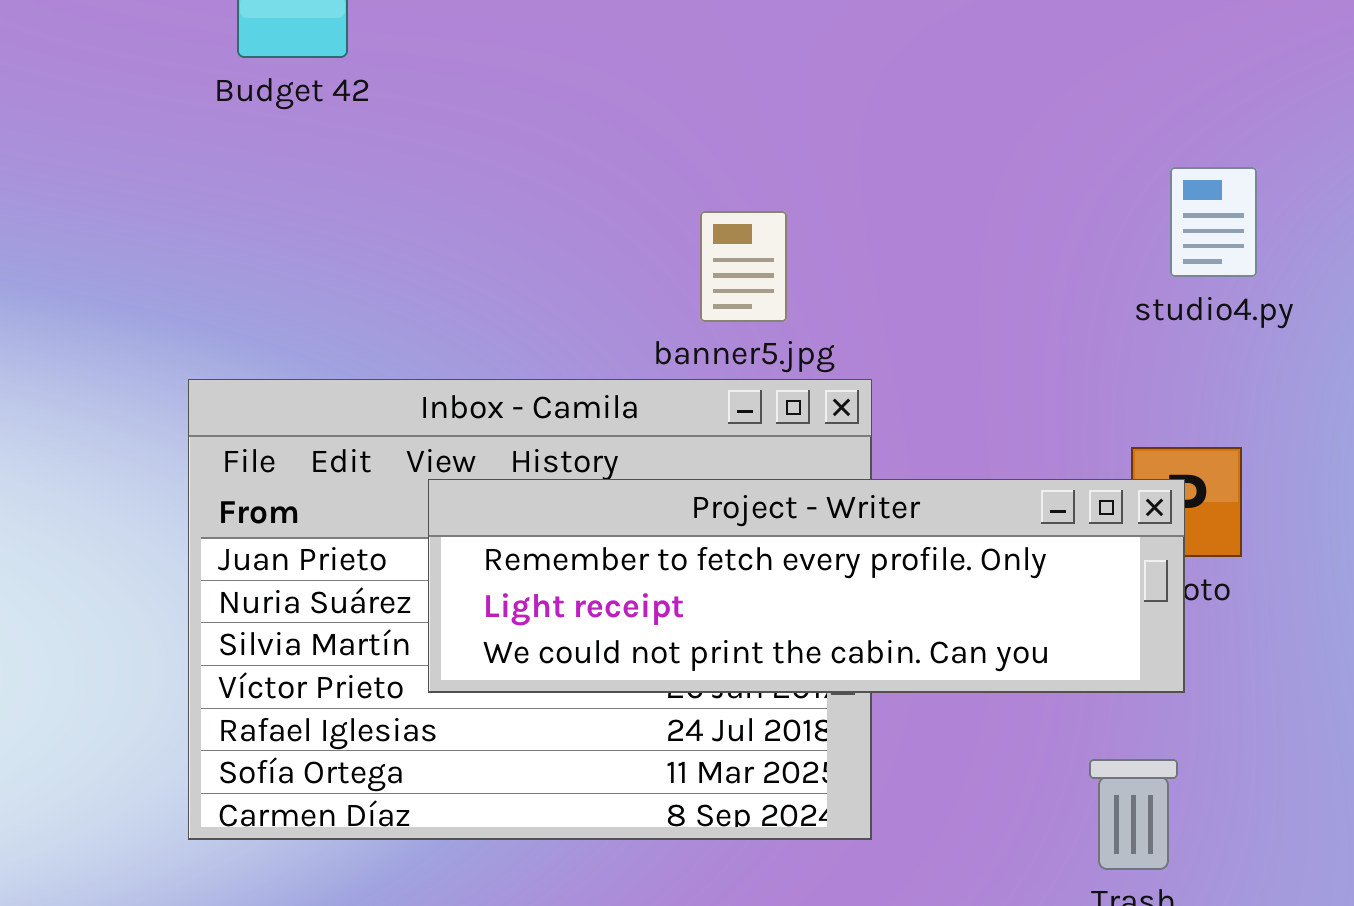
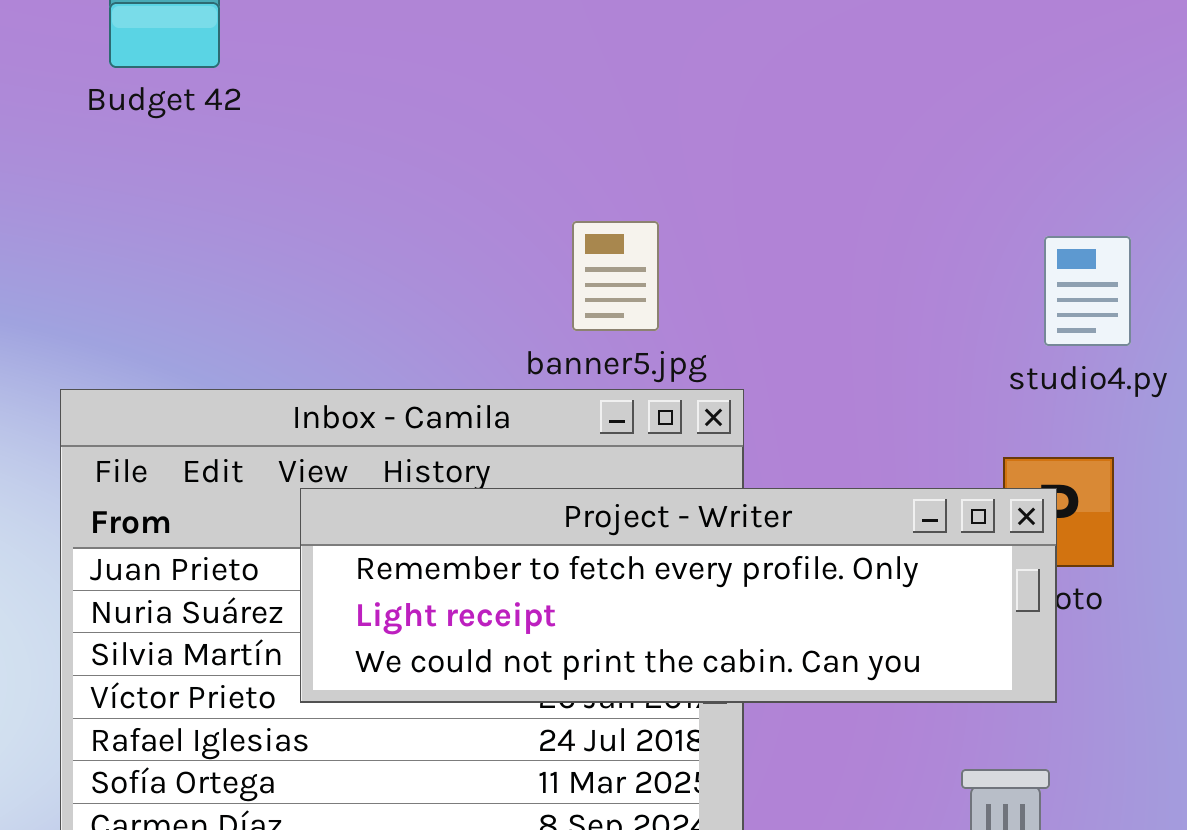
studio4.py: [1170,167,1257,277] -> [1044,236,1131,346], moved

